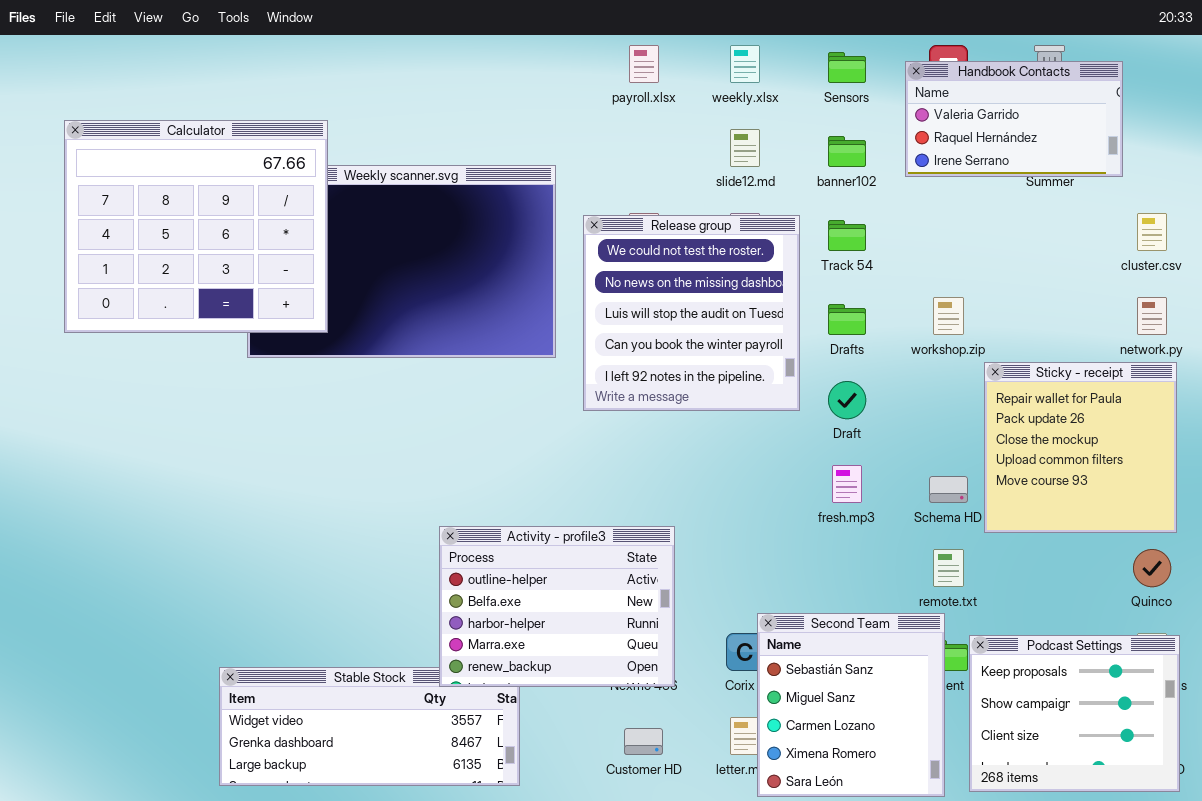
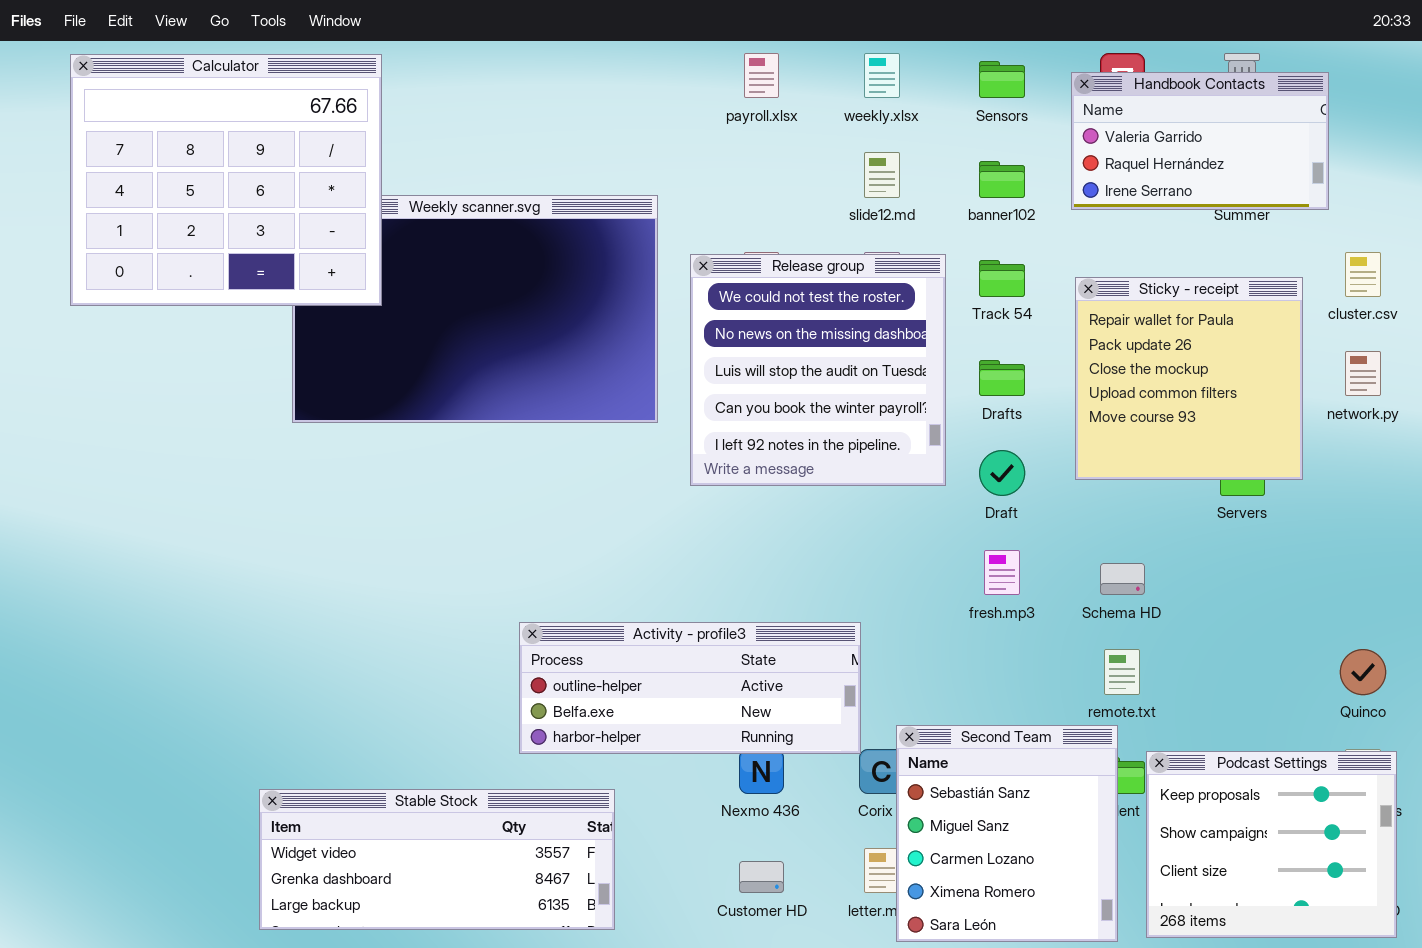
Calculator: [64,120,328,333] -> [70,54,382,306], moved
Sticky - receipt: [984,362,1177,533] -> [1075,277,1303,480], moved
Activity - profile3: [439,526,675,687] -> [519,622,861,754], resized

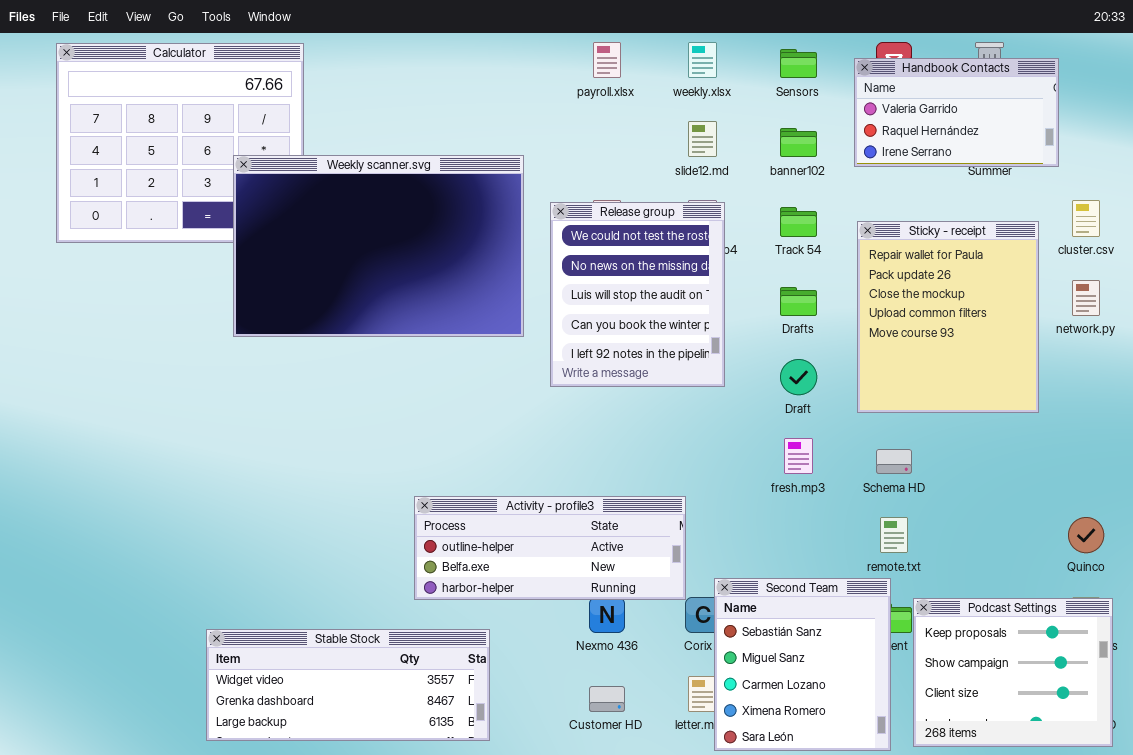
Weekly scanner.svg: [292,195,658,423] -> [233,155,524,337], raised
Release group: [690,254,946,486] -> [550,202,725,387], resized
Sticky - receipt: [1075,277,1303,480] -> [857,221,1039,413], resized

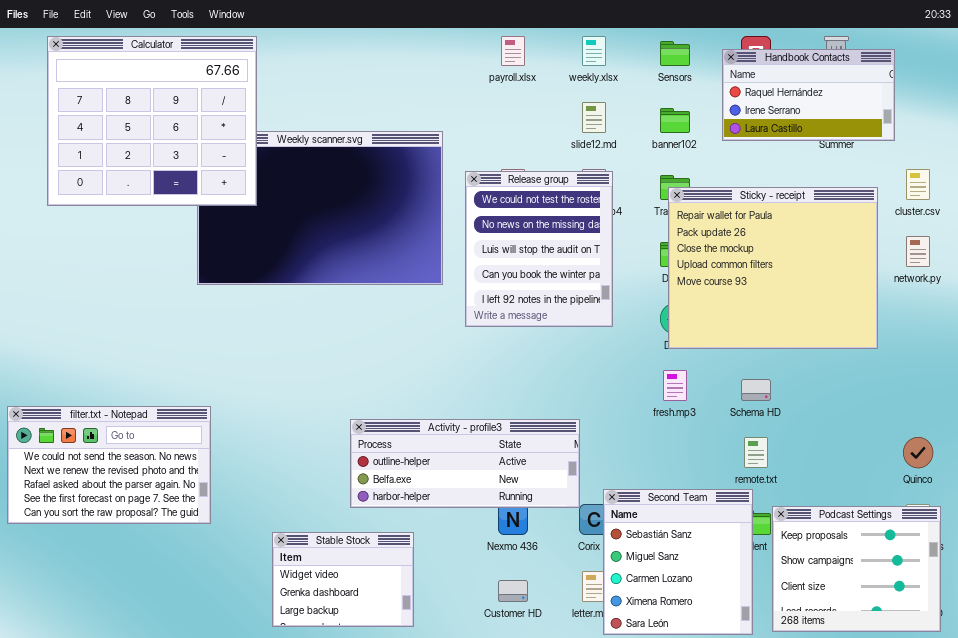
Calculator: [56,43,304,243] -> [47,36,257,206], raised
Handbook Contacts: [854,58,1059,167] -> [722,49,895,141], scrolled down 1 row
Sticky - receipt: [857,221,1039,413] -> [668,187,878,349], resized
filter.txt - Notepad: none -> [7,406,211,524], opened
Stable Stock: [206,629,490,741] -> [272,532,414,627], resized

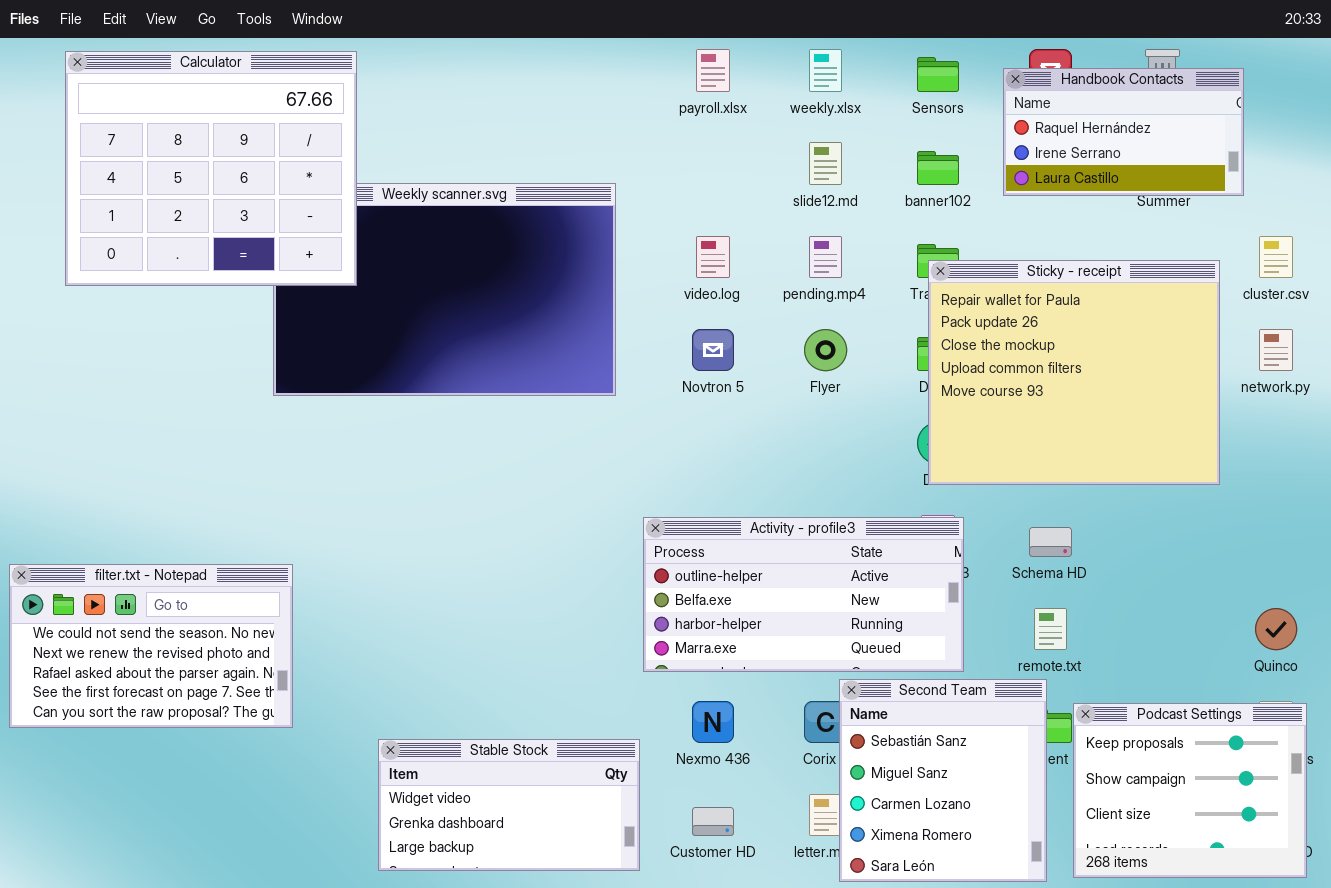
Release group: [465,171,613,327] -> none, closed
Activity - profile3: [350,419,580,508] -> [643,517,964,672], moved, resized
Stable Stock: [272,532,414,627] -> [378,739,640,871], resized

